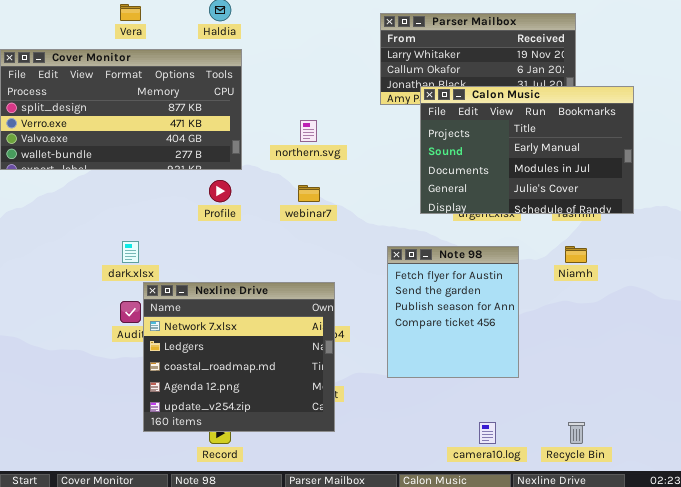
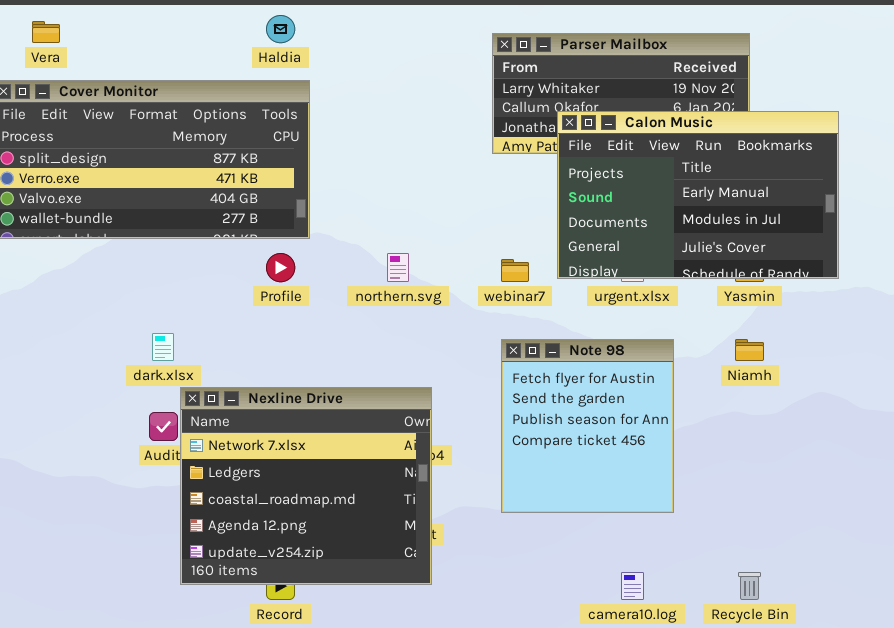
Vera: [120,4,141,21] -> [32,21,60,43], moved
Calon Music: [420,86,634,214] -> [557,111,839,279], moved
northern.svg: [300,120,317,142] -> [387,253,409,282], moved
webinar7: [298,185,320,202] -> [501,259,529,282], moved

